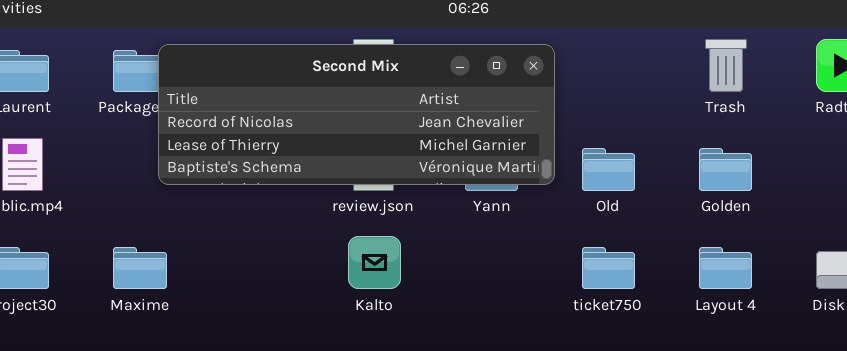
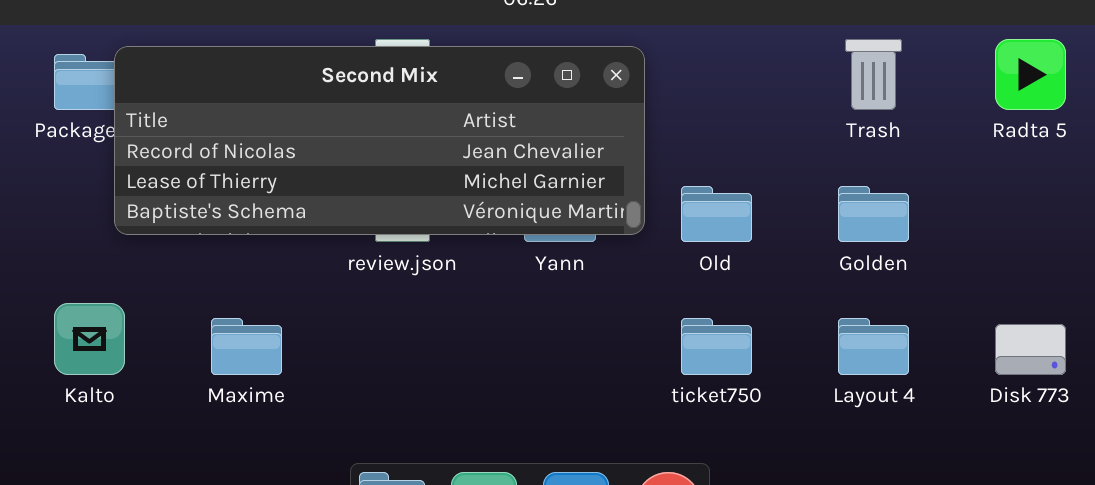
Kalto: [348,236,401,289] -> [54,303,125,375], moved
Maxime: [113,247,167,289] -> [211,318,282,375], moved

